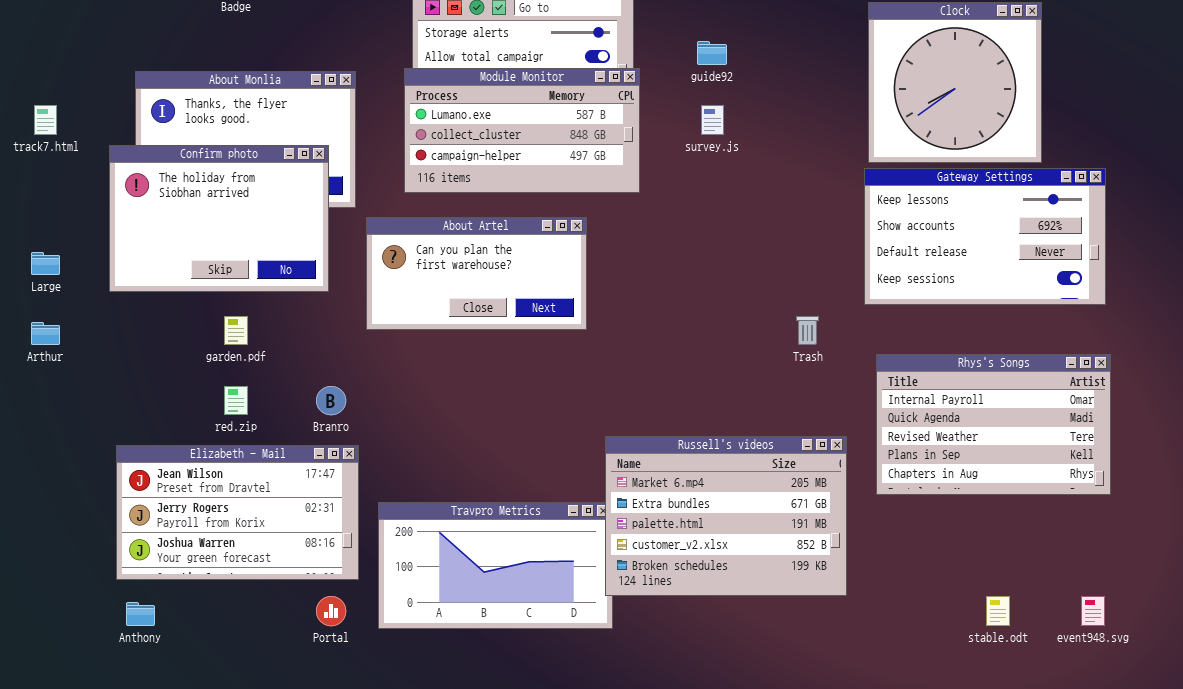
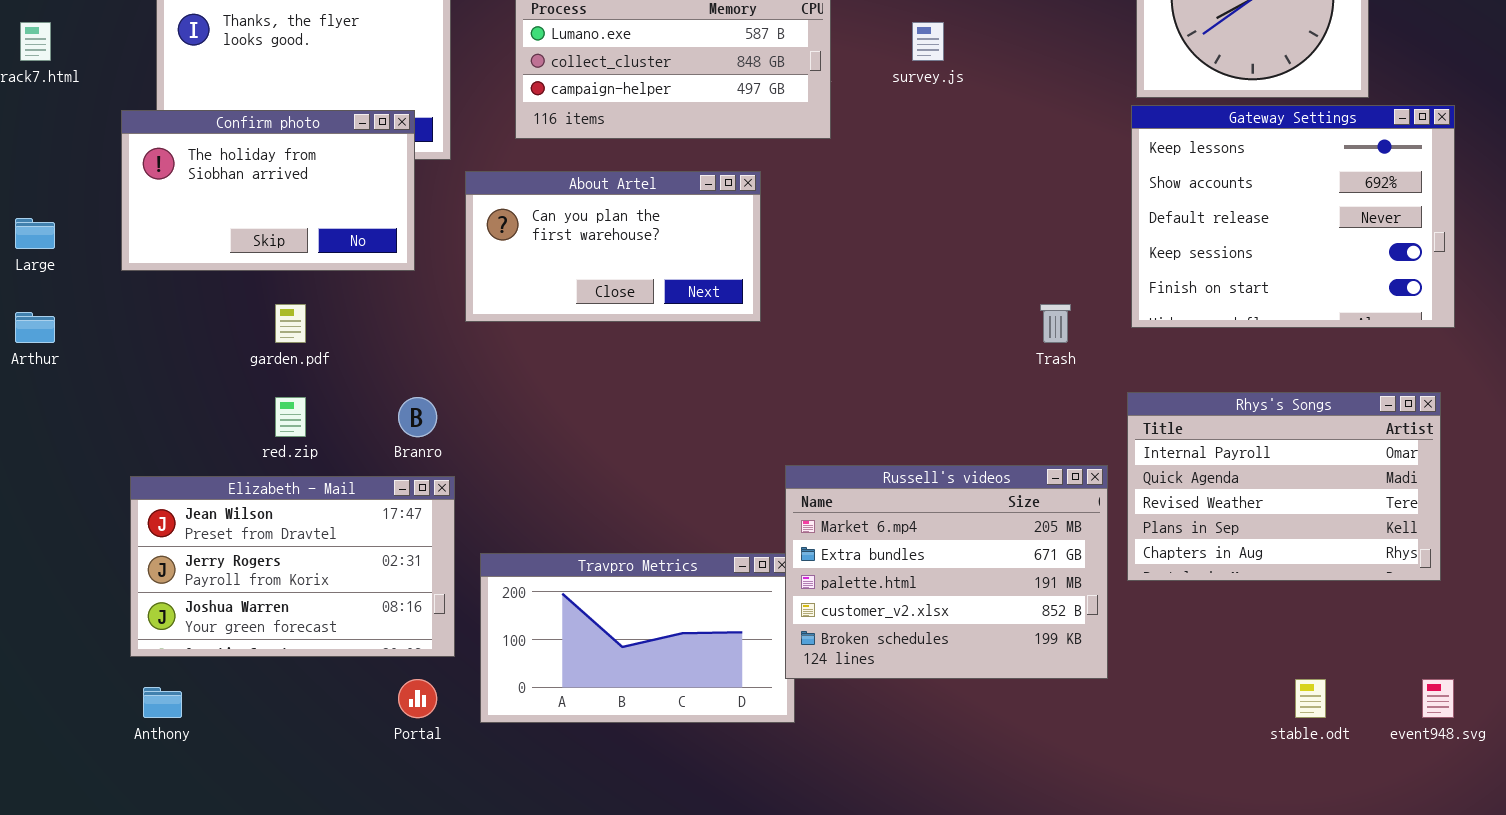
Confirm photo: [109,145,329,292] -> [121,110,415,271], resized
Gateway Settings: [864,168,1106,305] -> [1131,105,1455,328], resized
Rhys's Songs: [876,354,1111,495] -> [1127,392,1441,581], moved

